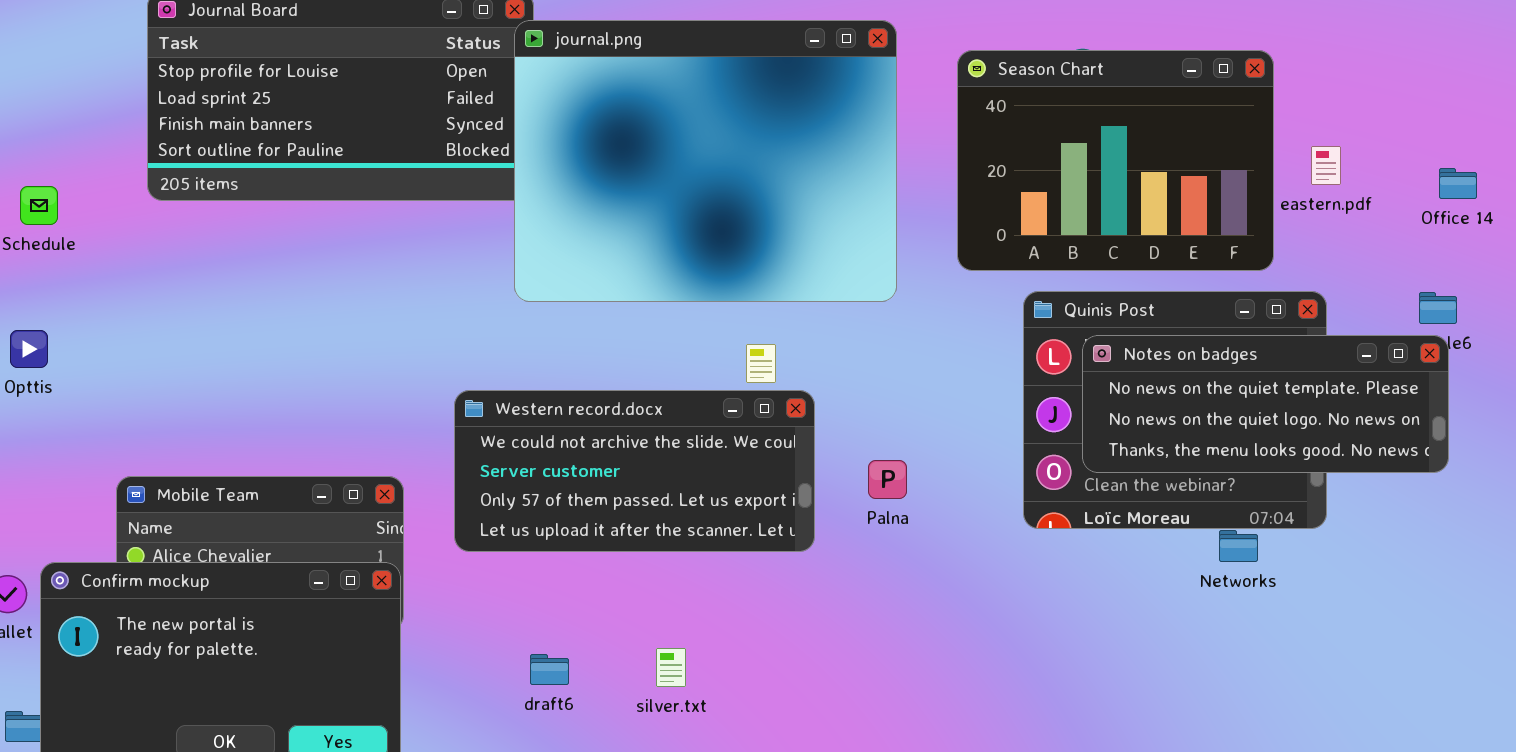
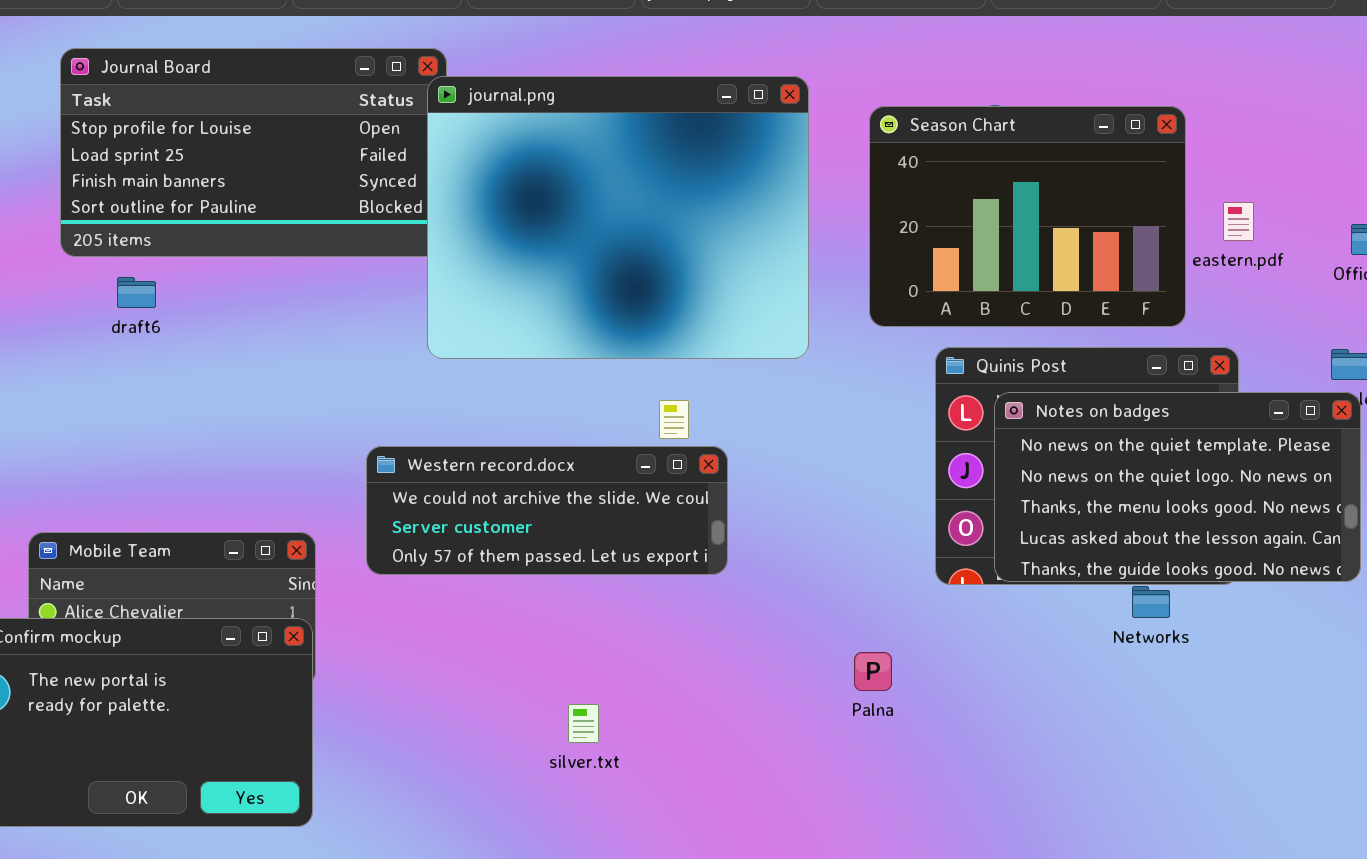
Notes on badges: [1082,335,1449,473] -> [994,392,1361,582], resized
Western record.docx: [454,390,815,552] -> [366,446,728,575], resized
Palna: [868,460,907,499] -> [854,652,892,691], moved
draft6: [530,654,569,685] -> [117,277,156,308], moved

